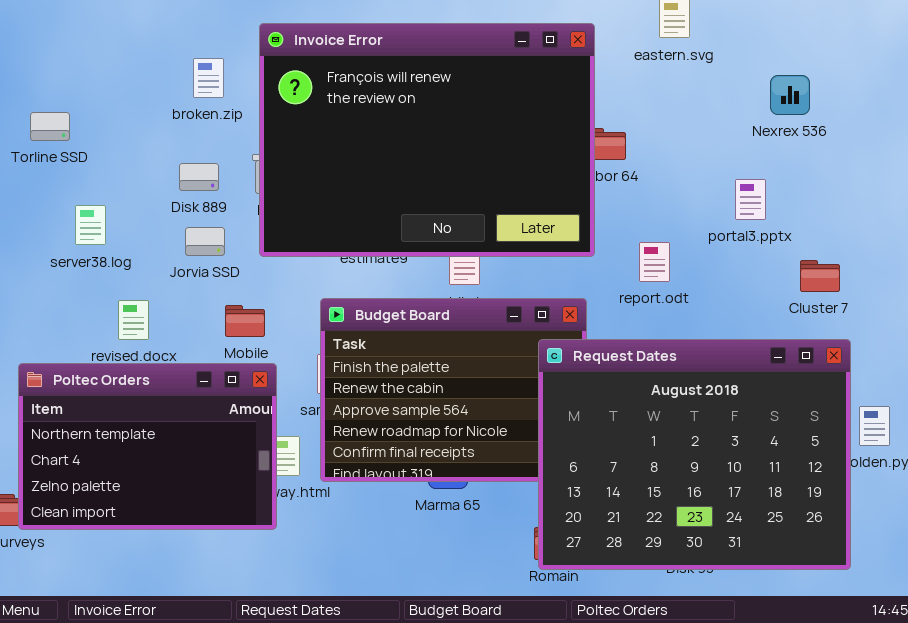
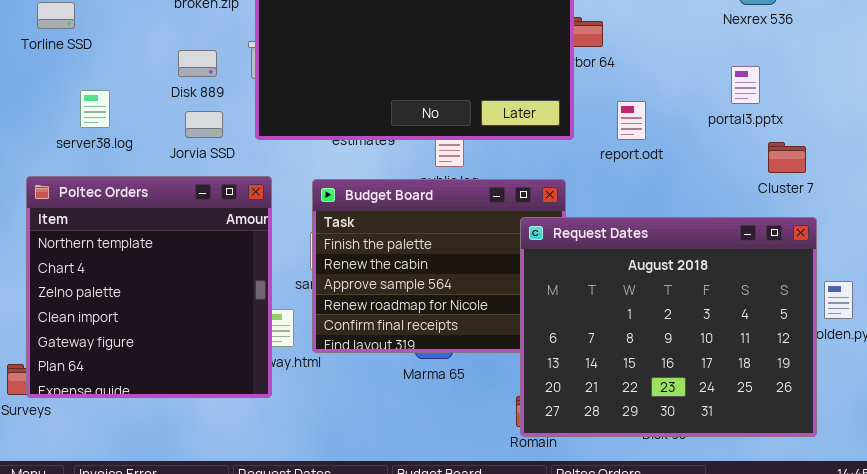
portal3.pptx: [735,179,766,220] -> [731,66,760,104], moved
report.odt: [639,242,670,282] -> [617,101,646,140], moved
Poltec Orders: [18,363,277,530] -> [26,176,272,398], resized

